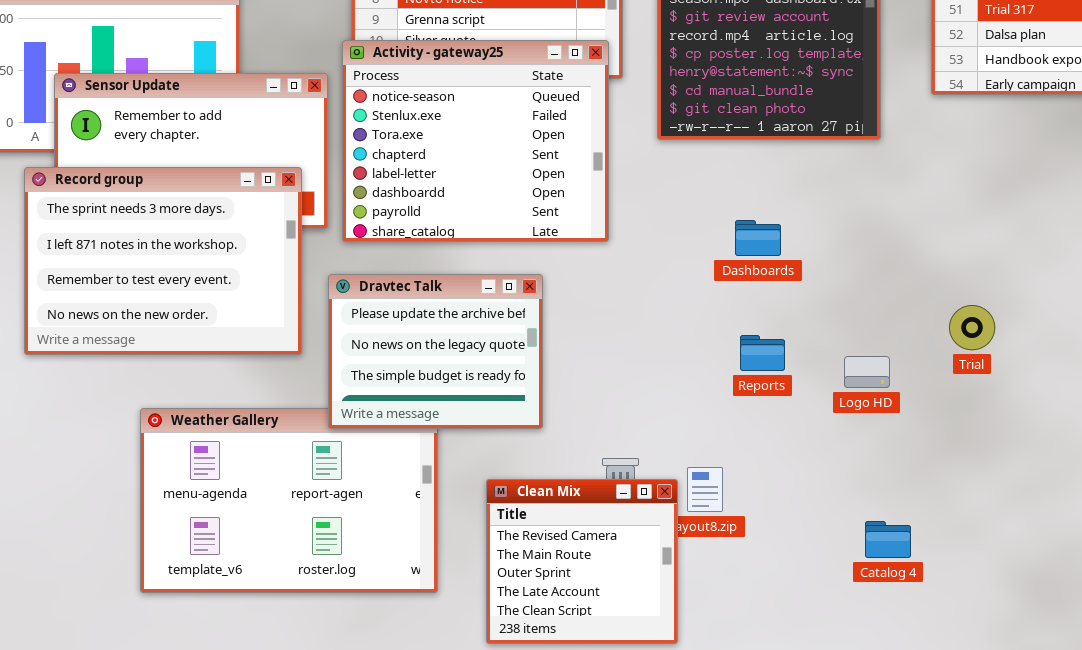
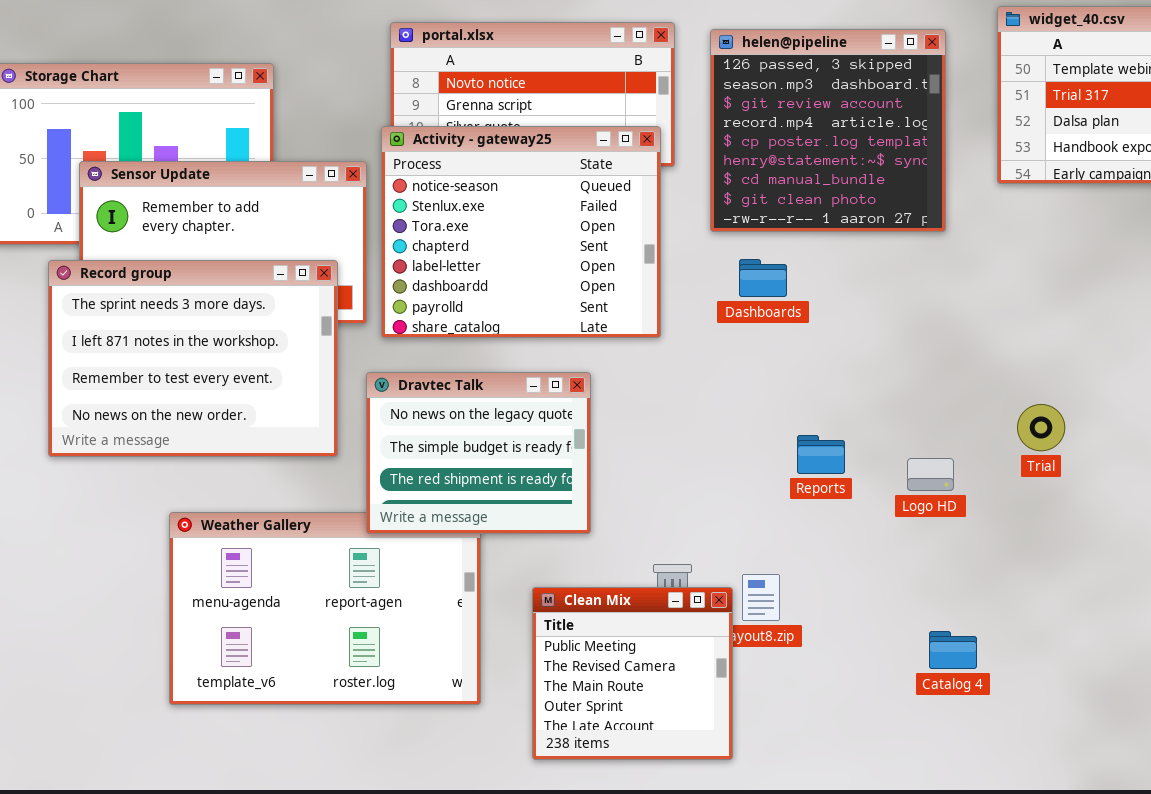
Dashboards: [735,220,781,256] -> [739,259,787,297], moved
Dravtec Talk: [328,274,543,429] -> [366,372,591,534], scrolled down 1 row
Clean Mix: [486,479,678,644] -> [532,587,733,760], scrolled up 1 row

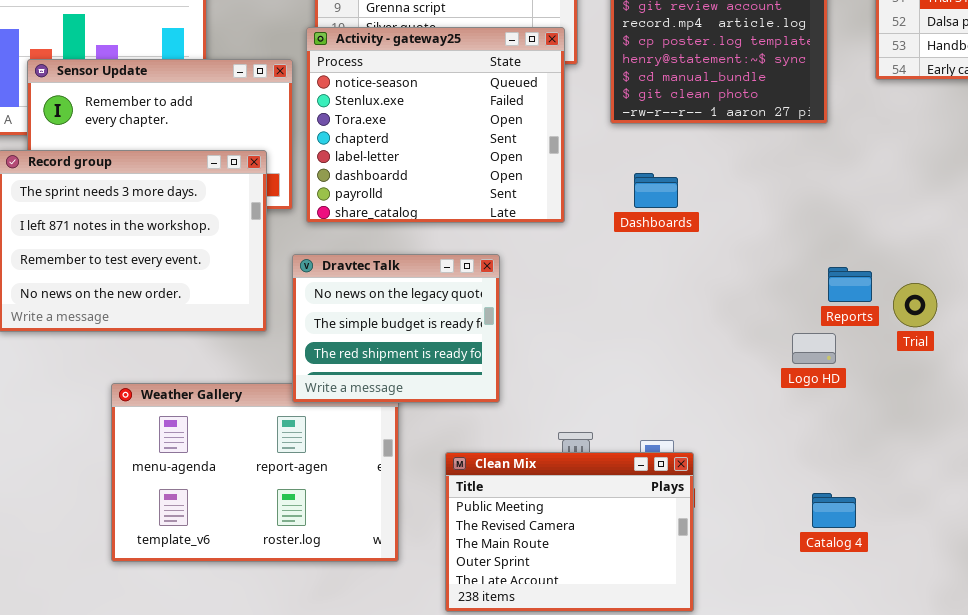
Dashboards: [739,259,787,297] -> [634,173,678,208], moved
Reports: [797,435,845,474] -> [828,267,872,302], moved
Clean Mix: [532,587,733,760] -> [445,452,694,612], resized

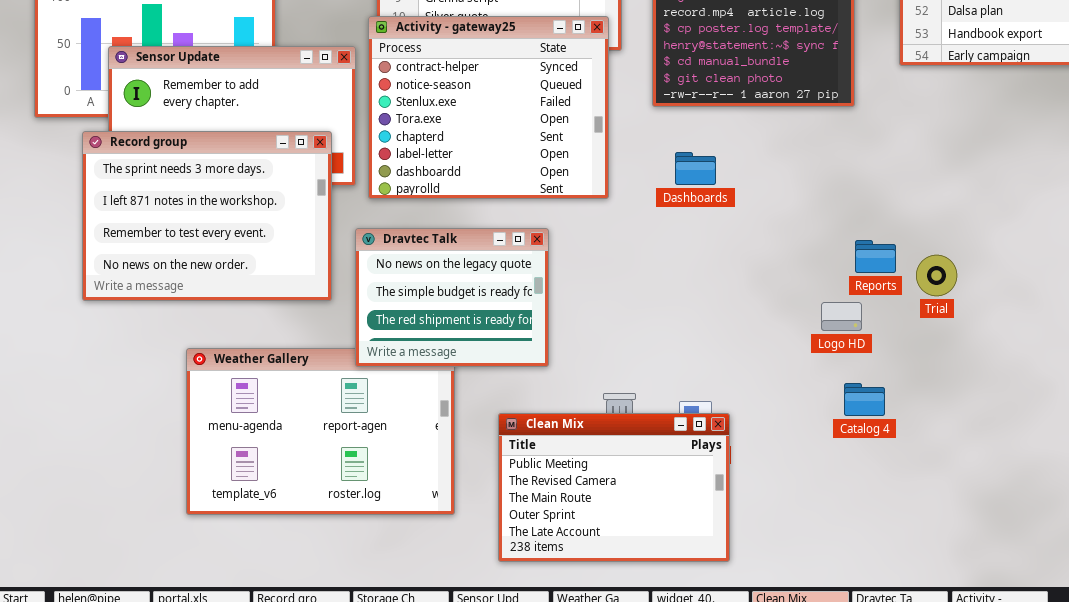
Activity - gateway25: [306,27,565,223] -> [368,16,609,199], scrolled up 1 row
Catalog 4: [812,493,856,528] -> [844,383,885,416], moved

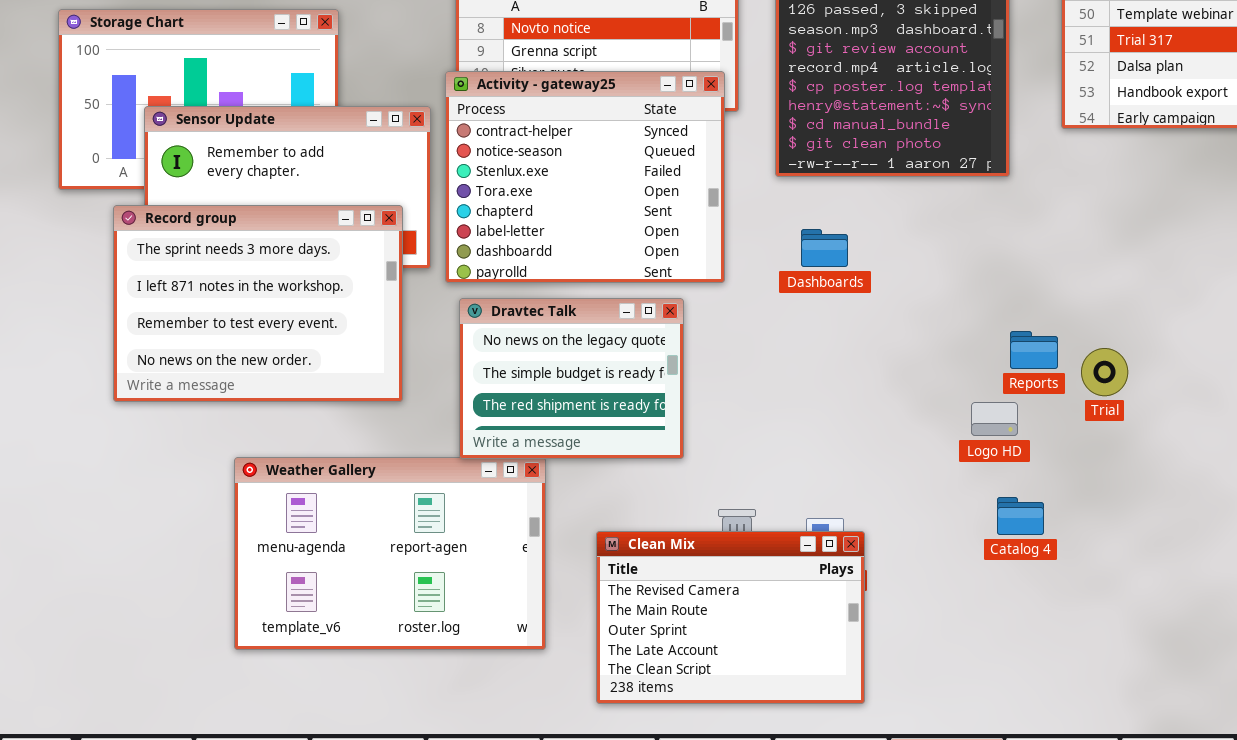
Dravtec Talk: [355,228,549,367] -> [459,298,684,459], moved
Clean Mix: [498,413,730,562] -> [596,531,865,704], scrolled down 1 row

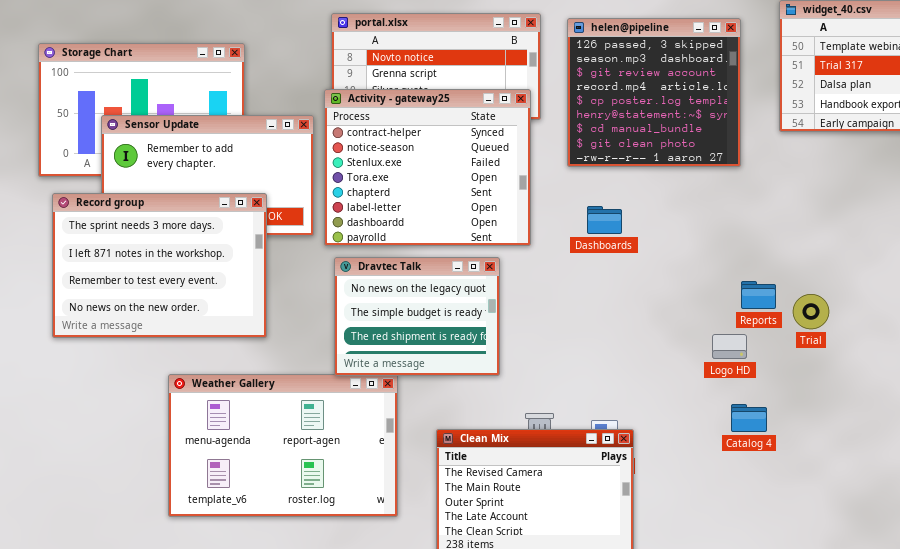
Record group: [113,205,403,402] -> [52,193,267,338], moved

